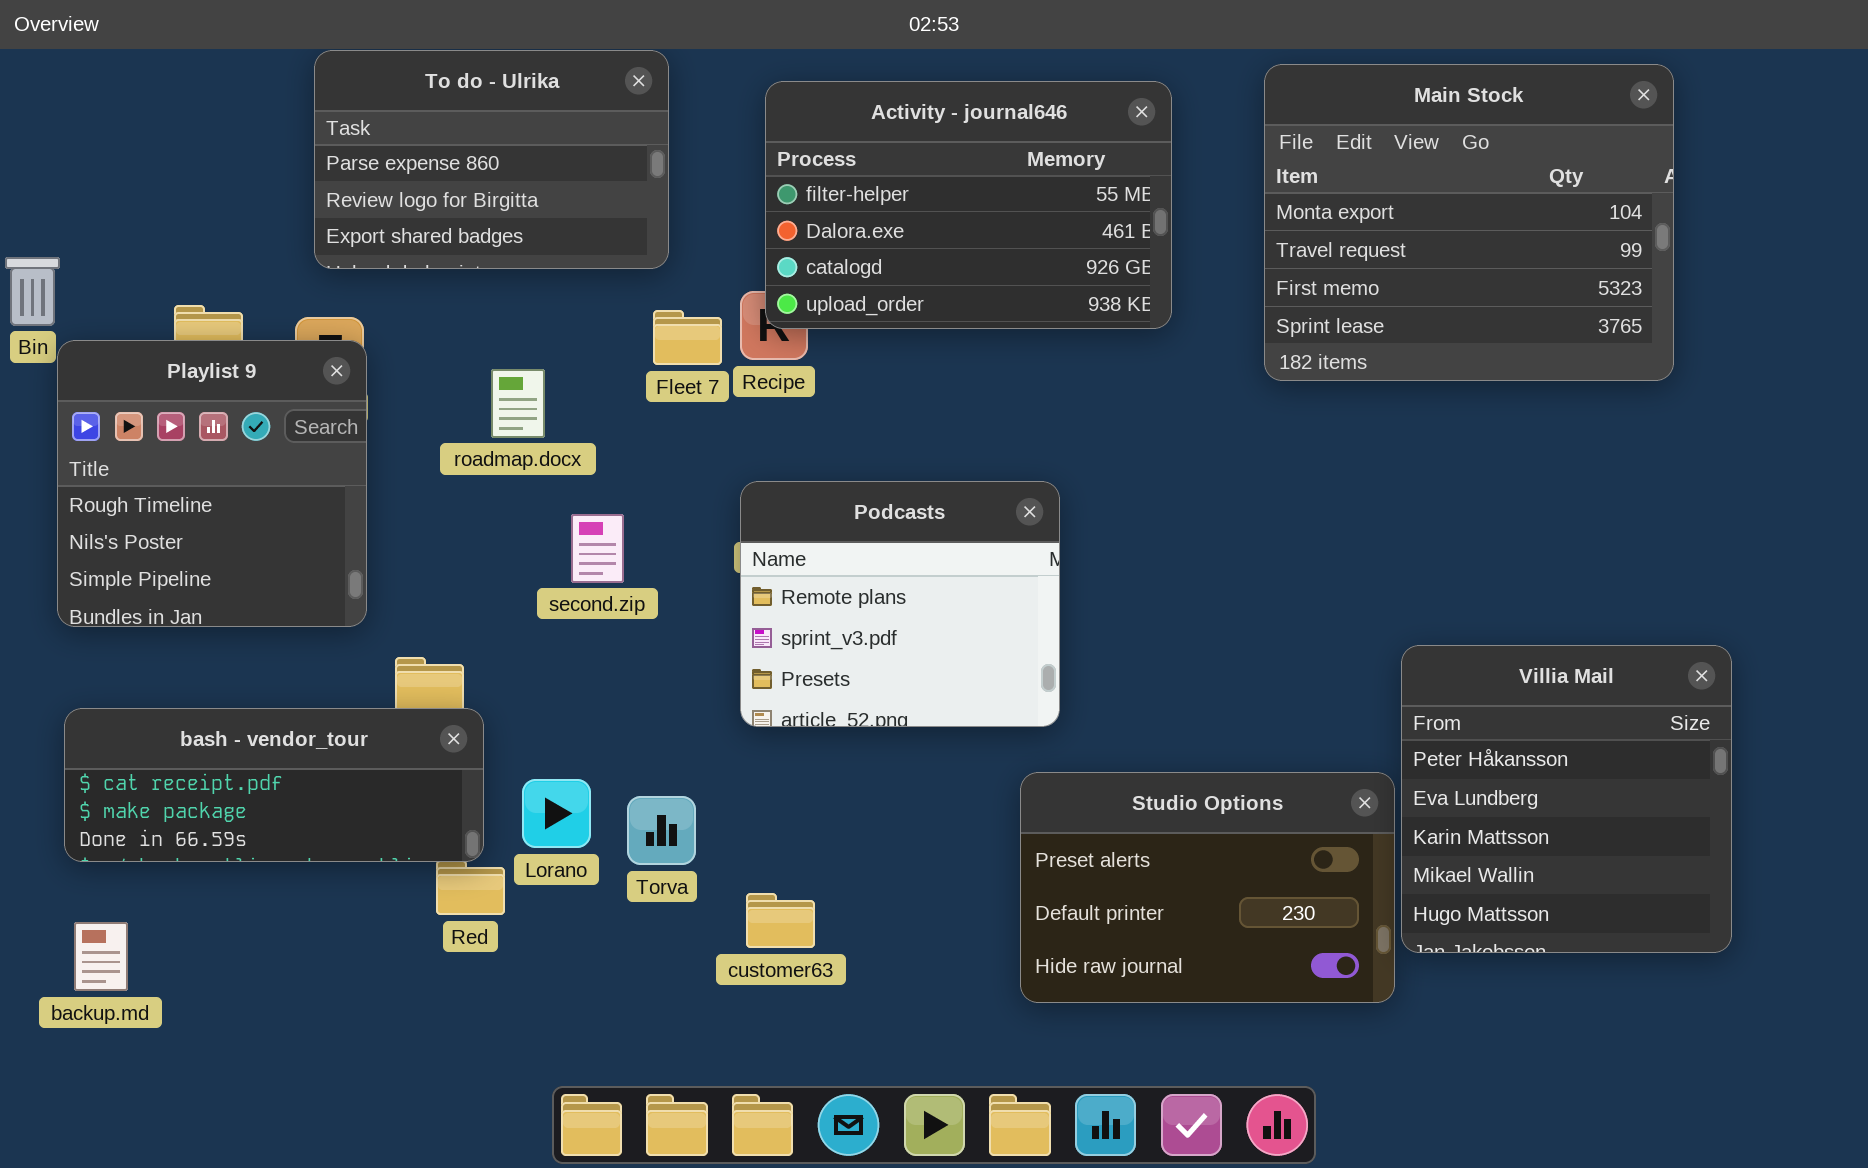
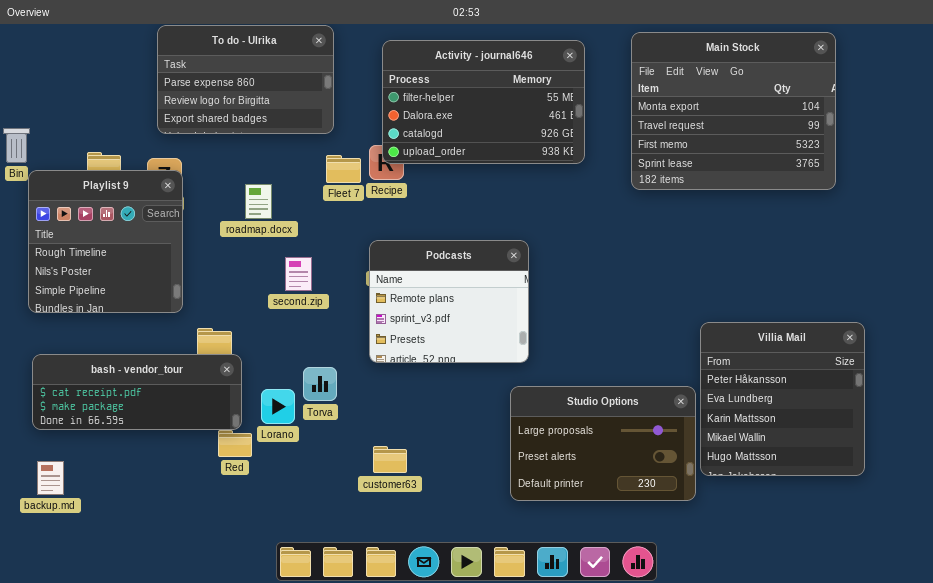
Studio Options: [1020,772,1395,1003] -> [510,386,696,501], scrolled up 1 row
Torva: [627,796,696,865] -> [303,367,337,401], moved

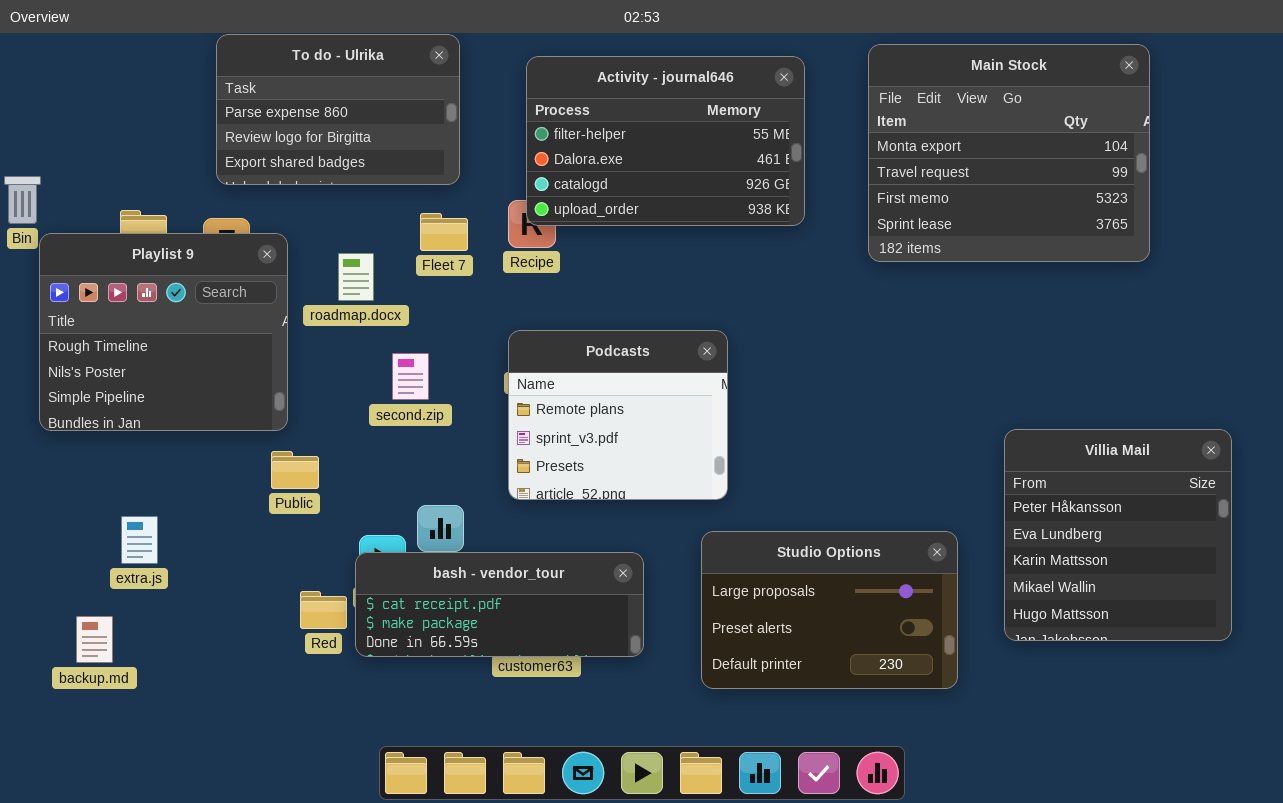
Fleet 7: [326,155,361,183] -> [420,213,468,251], moved
Playlist 9: [28,170,183,313] -> [39,233,288,431], resized
Villia Mail: [700,322,865,476] -> [1004,429,1232,641], moved
bash - vendor_tour: [32,354,242,430] -> [355,552,644,657], moved
backup.md: [37,461,64,495] -> [76,616,113,663], moved

